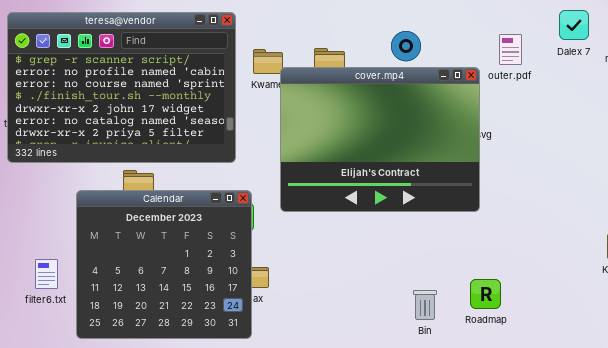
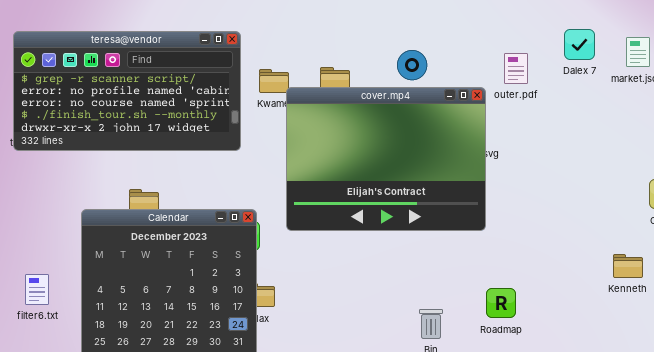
teresa@vendor: [7,12,236,163] -> [13,31,241,151], resized
filter6.txt: [35,259,58,289] -> [25,274,49,305], moved
Roadmap: [470,279,501,309] -> [486,288,516,318], moved

